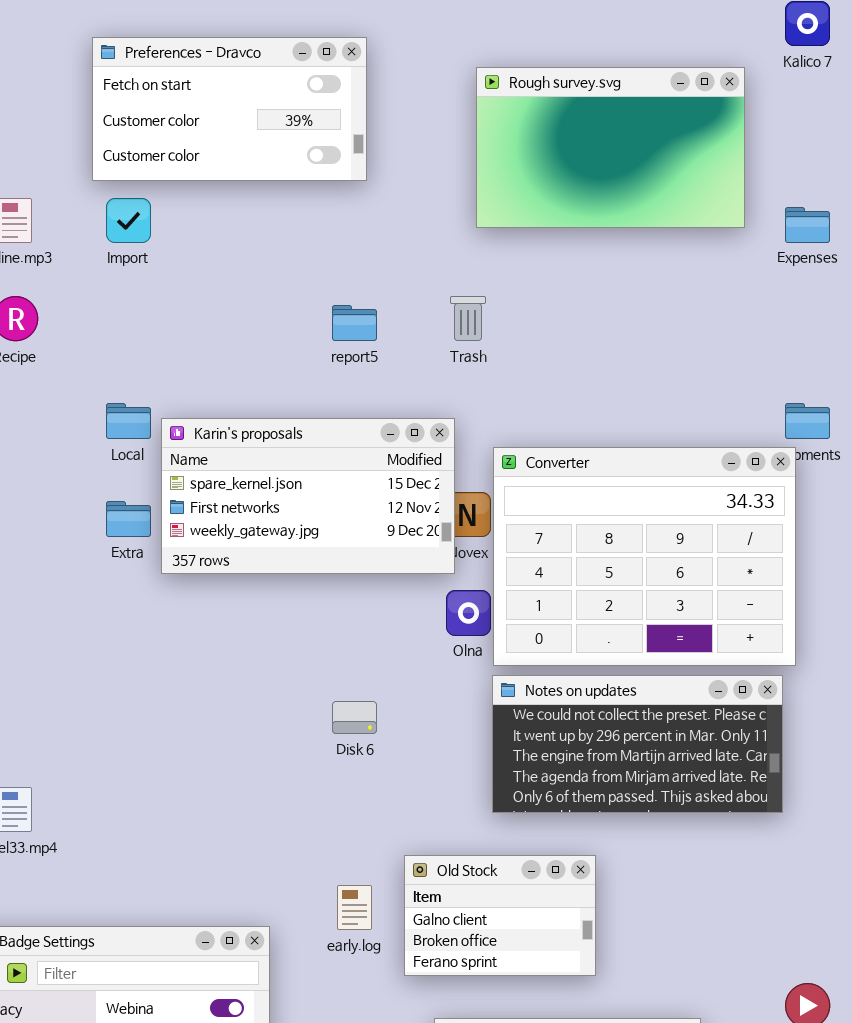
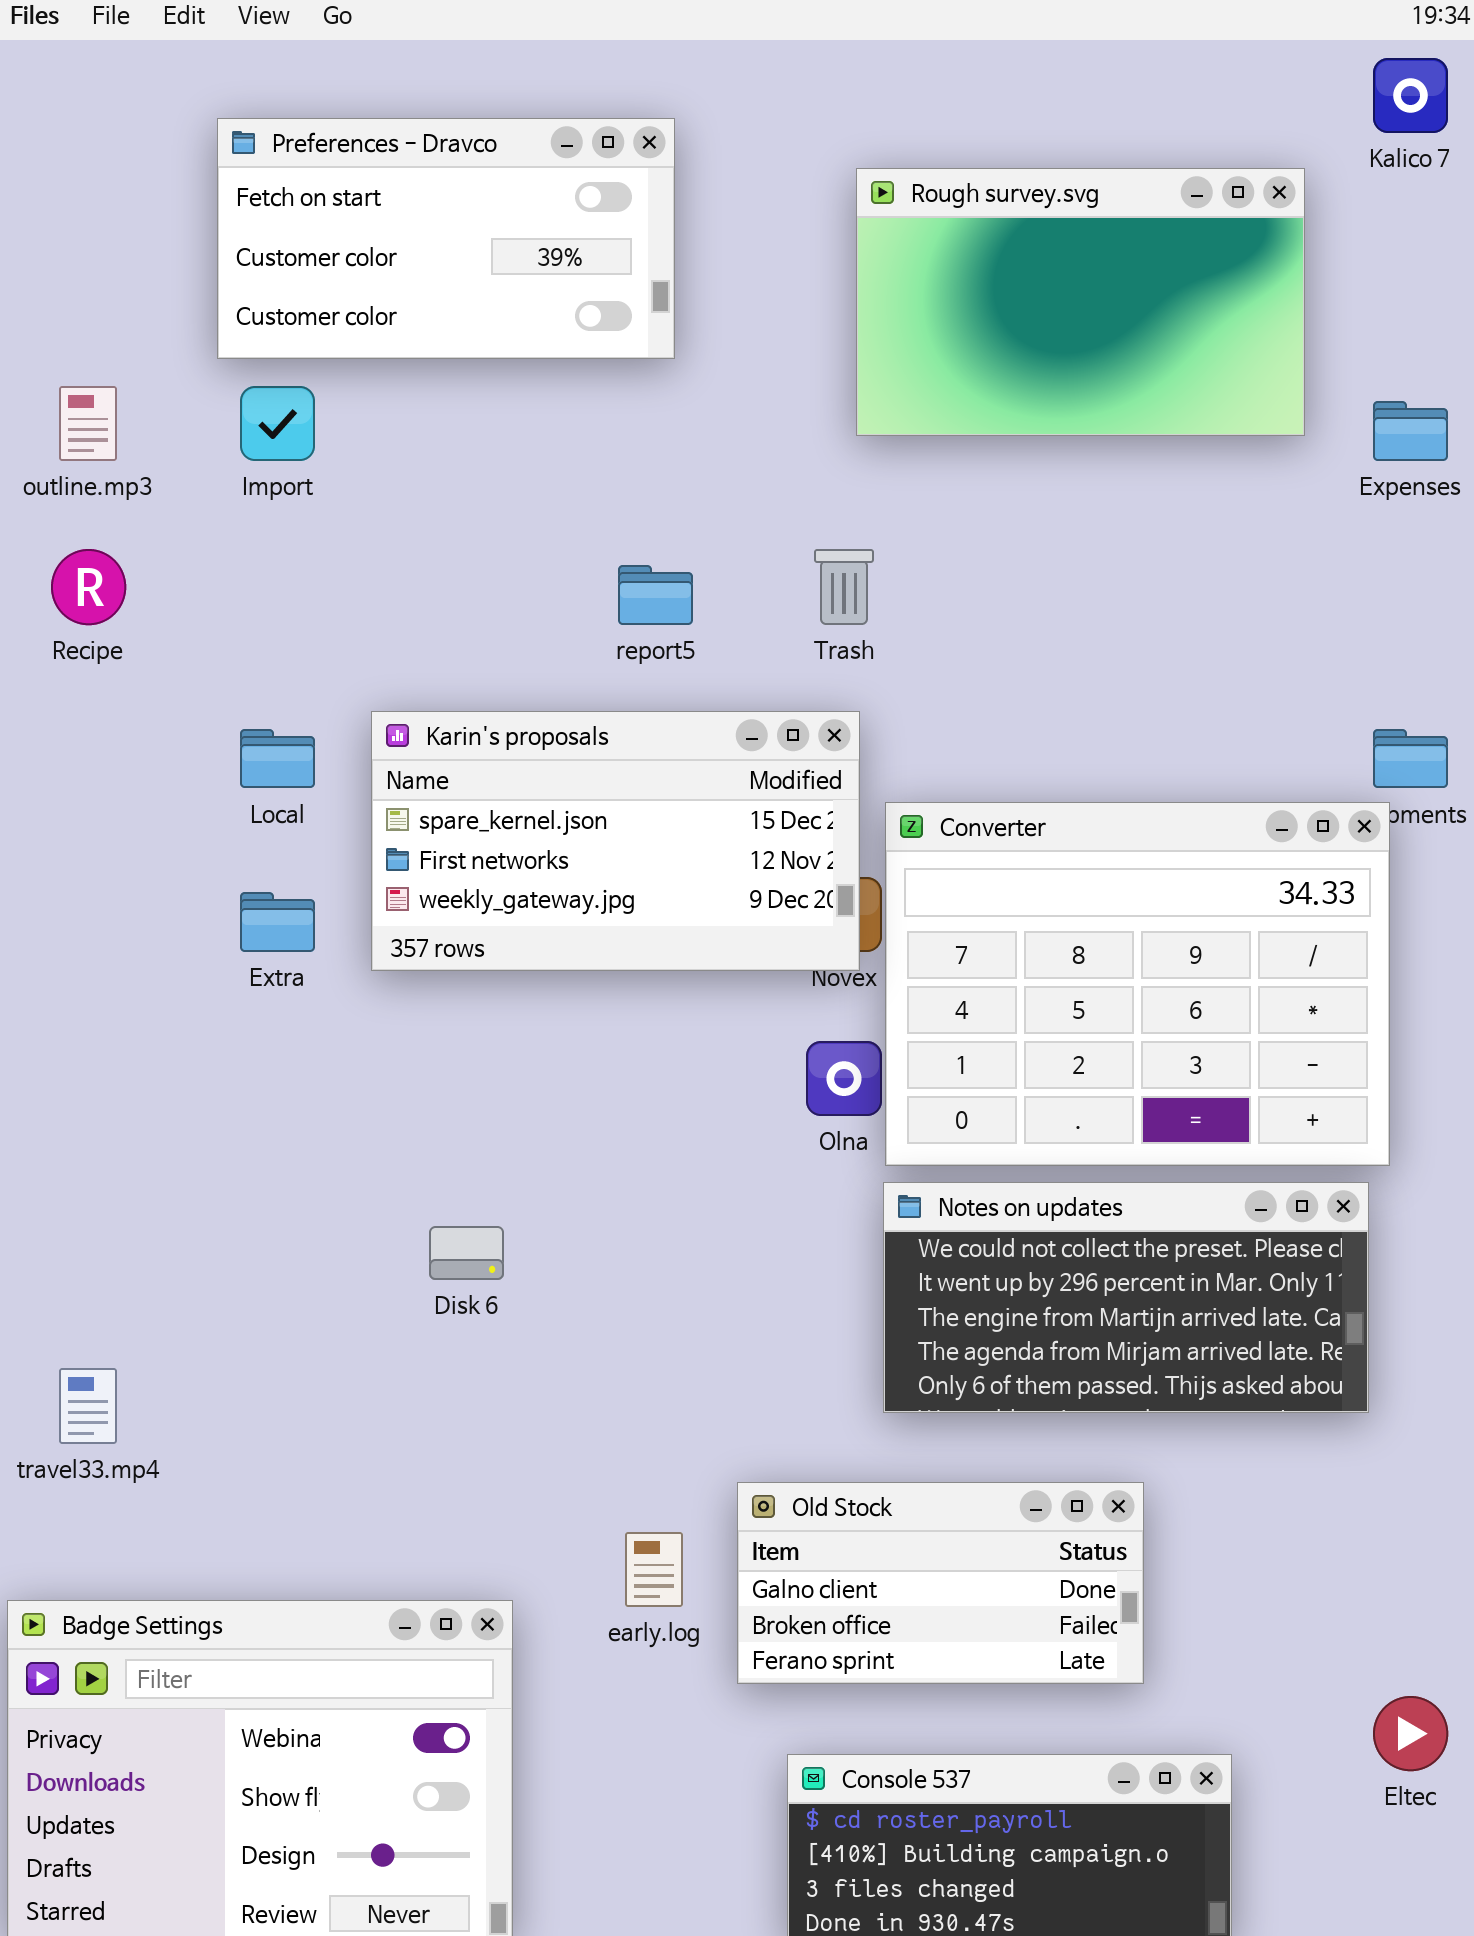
Karin's proposals: [161,418,455,574] -> [371,711,860,971], moved
Disk 6: [332,701,377,734] -> [429,1226,504,1280], moved
Old Stock: [404,855,596,976] -> [737,1482,1144,1684], resized

